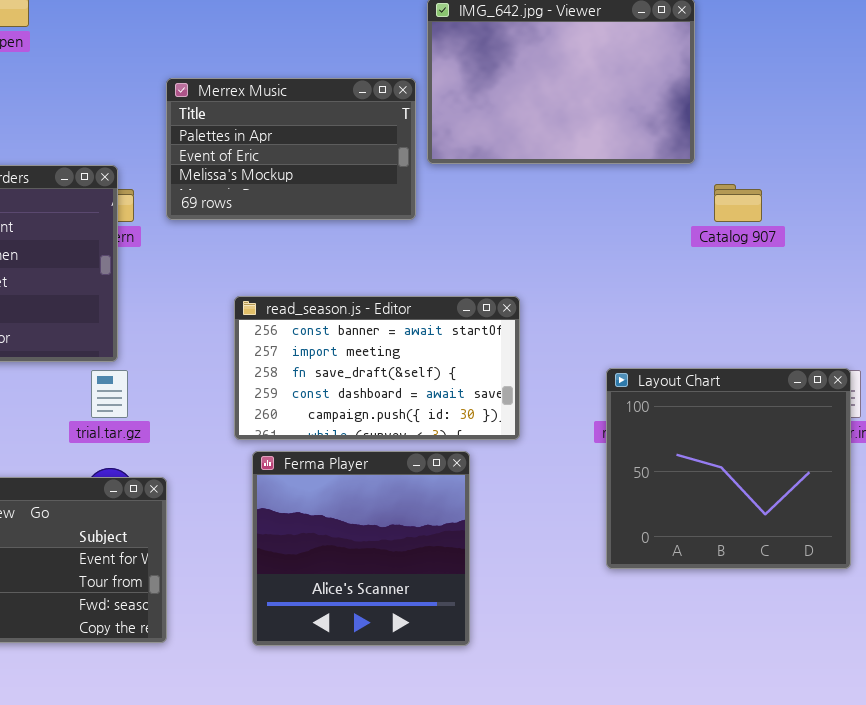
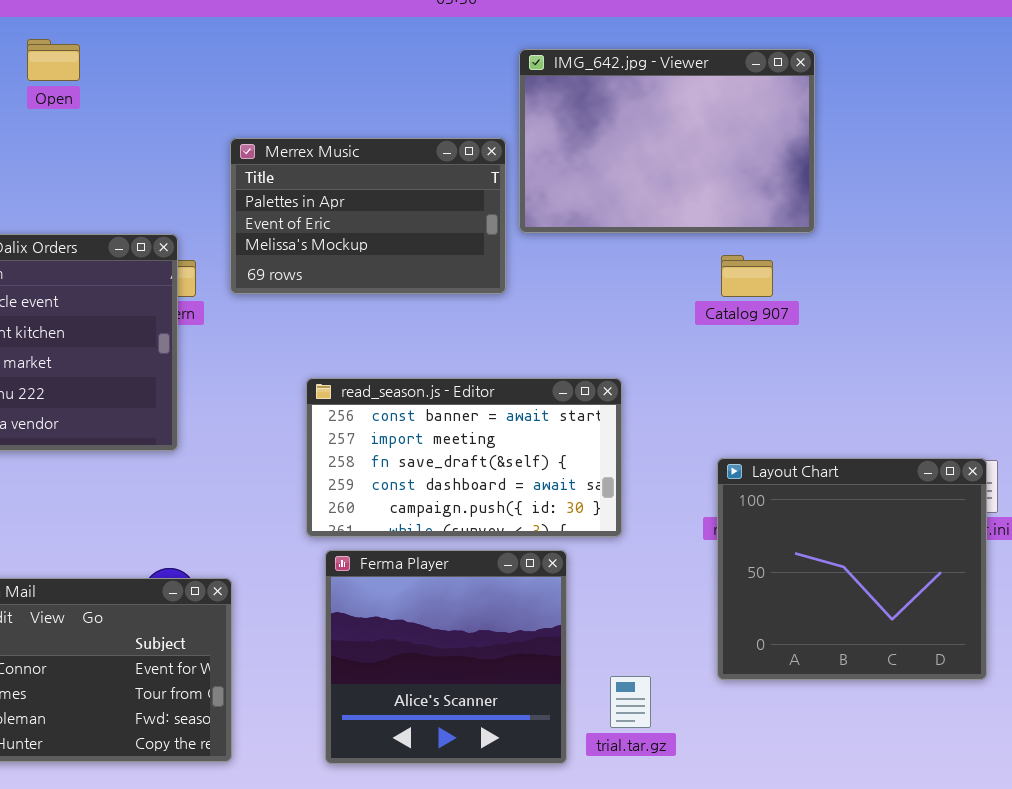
Catalog 907: [714,184,762,222] -> [721,255,773,297], moved
trial.tar.gz: [91,370,128,418] -> [610,676,651,728], moved

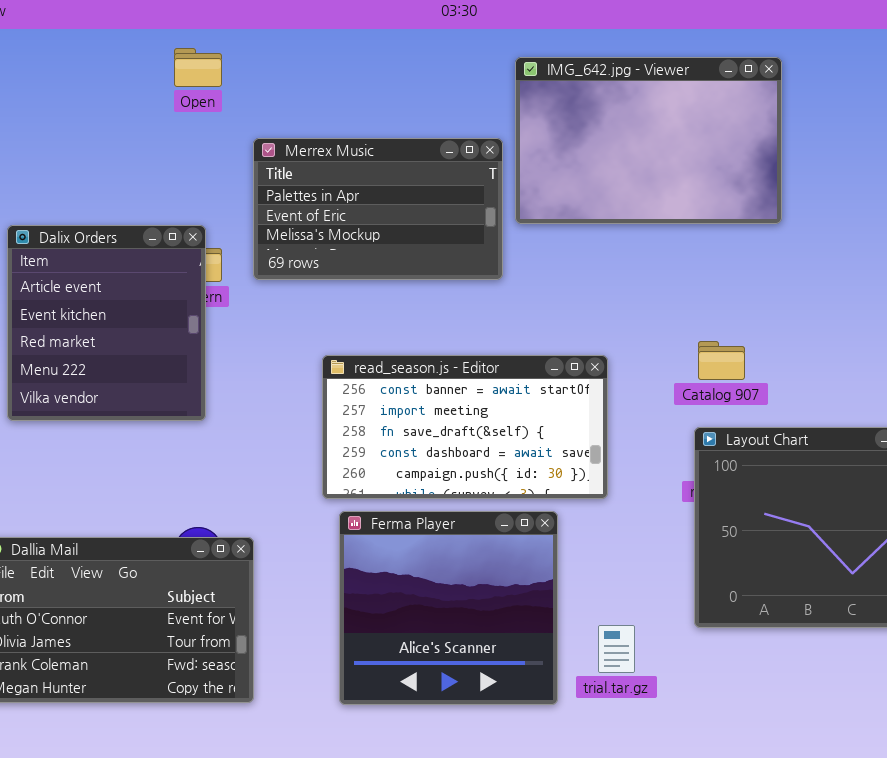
Open: [27,39,80,81] -> [174,48,222,87], moved
Catalog 907: [721,255,773,297] -> [698,341,745,380], moved

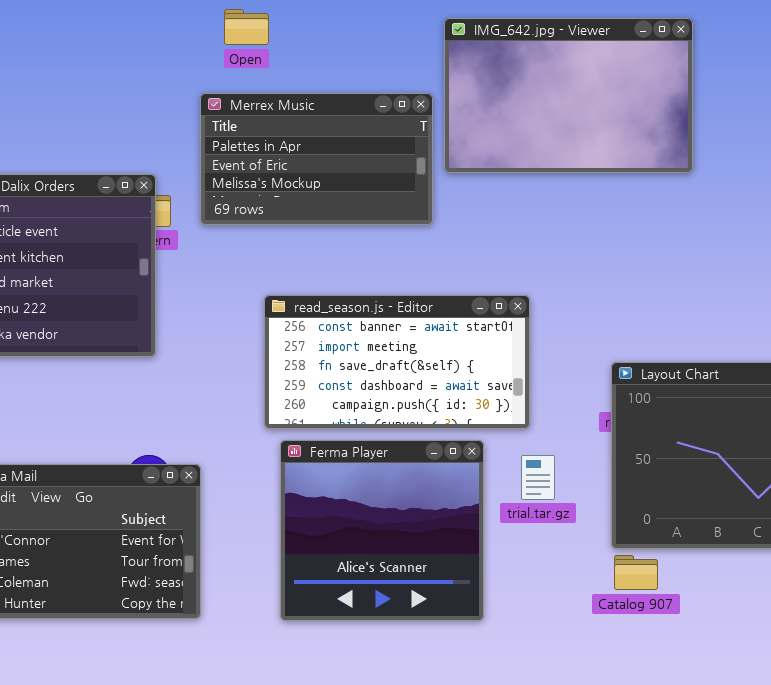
Open: [174,48,222,87] -> [224,9,269,45], moved
Catalog 907: [698,341,745,380] -> [614,555,658,590], moved
trial.tar.gz: [598,625,635,673] -> [521,455,555,500], moved

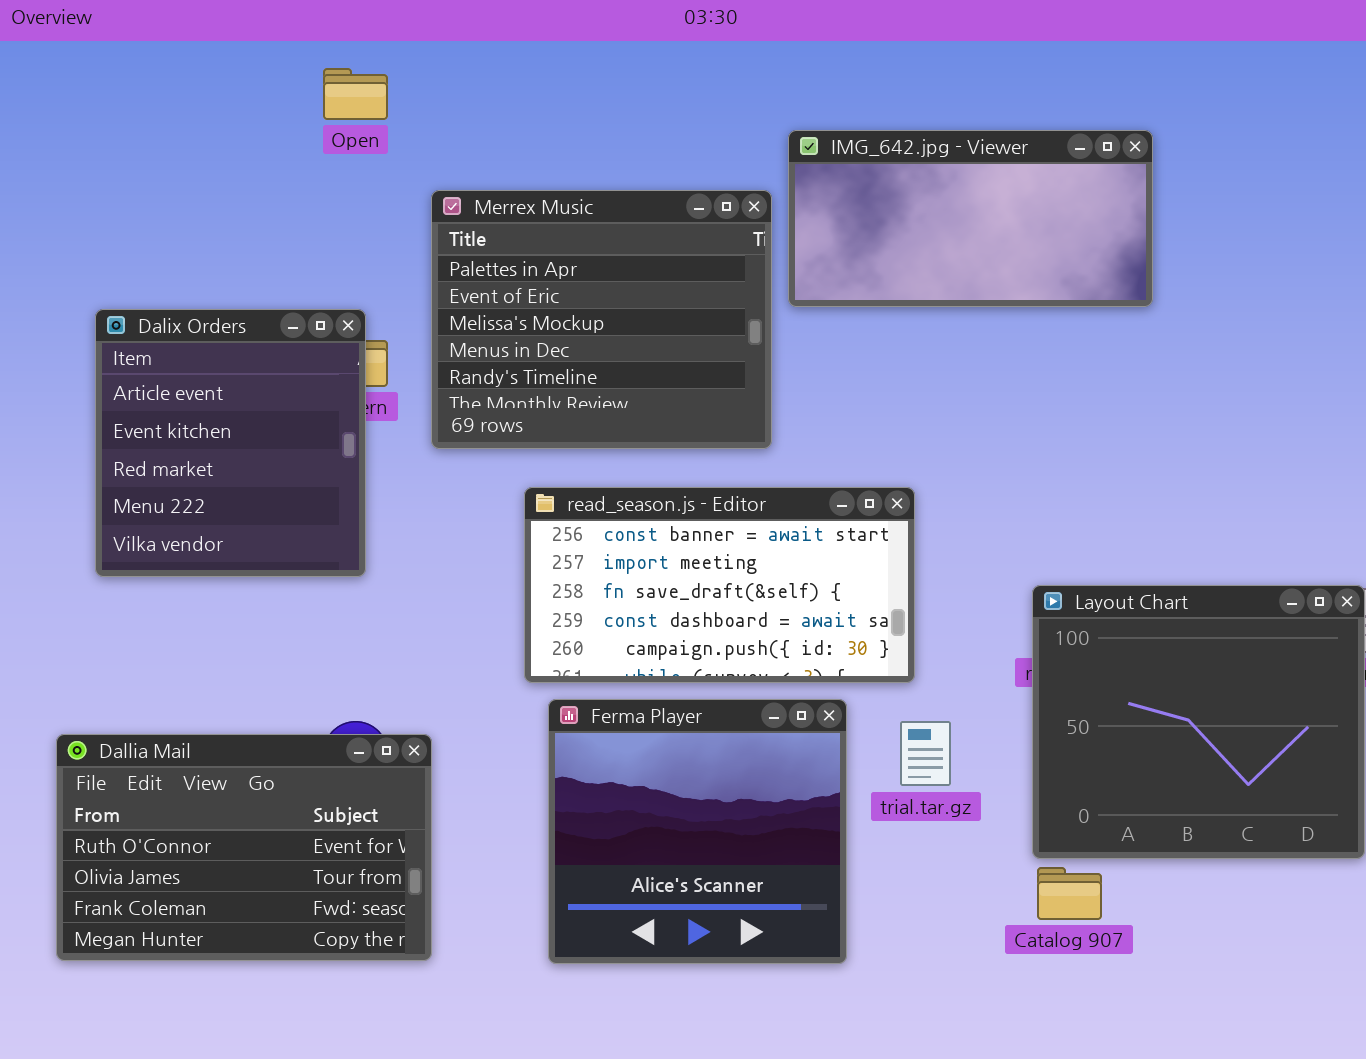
Open: [224,9,269,45] -> [323,68,388,120], moved
IMG_642.jpg - Viewer: [444,18,693,173] -> [788,130,1153,307], resized
Merrex Music: [200,93,433,225] -> [431,190,772,449], resized

